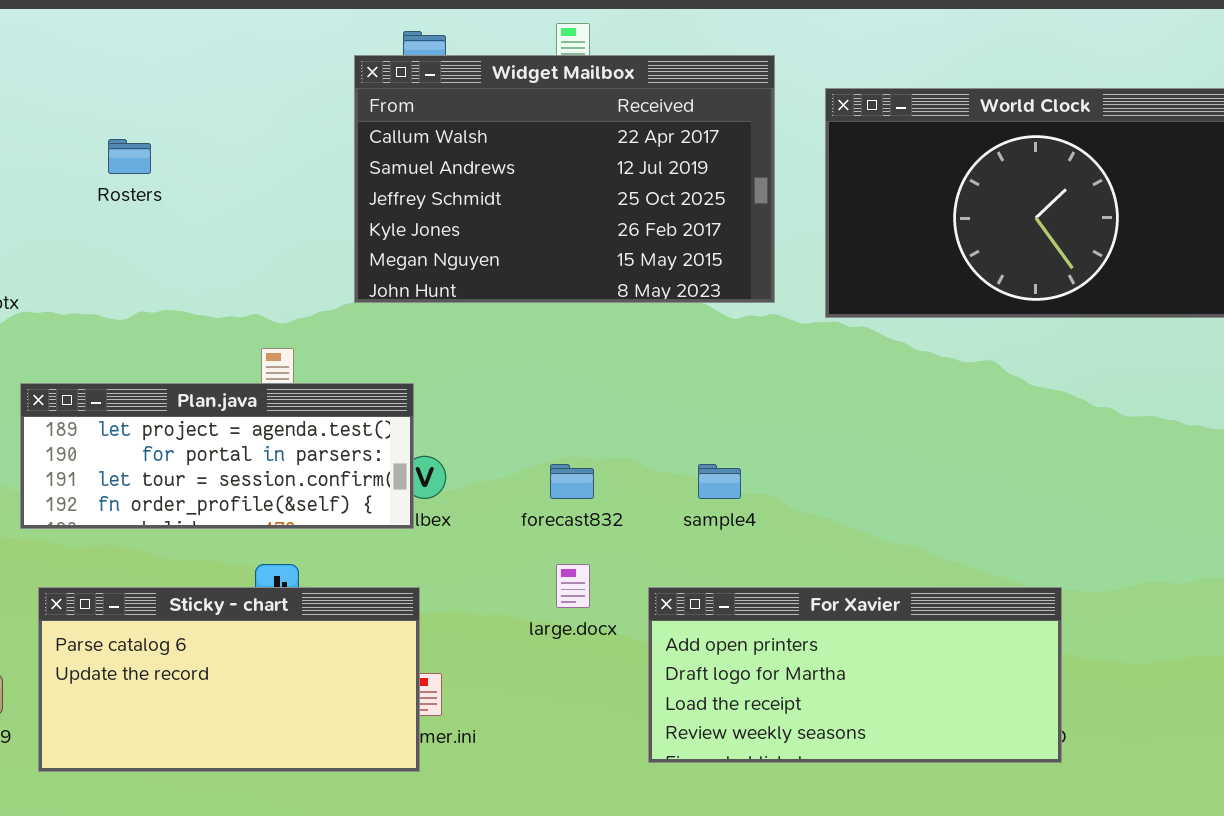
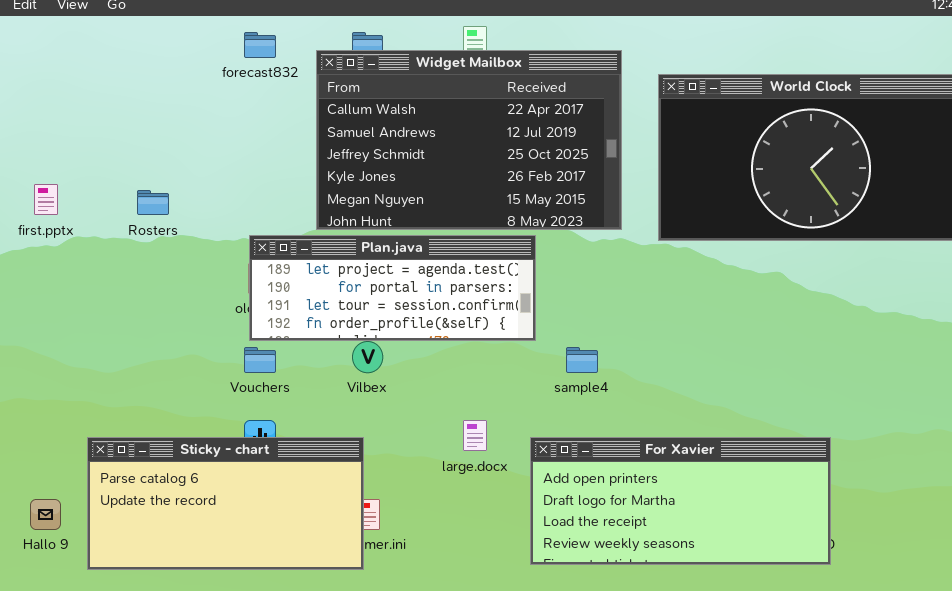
Rosters: [108,139,151,174] -> [137,190,169,215], moved
Plan.java: [20,383,414,529] -> [249,235,536,341], moved
forecast832: [550,464,594,499] -> [244,32,276,58], moved

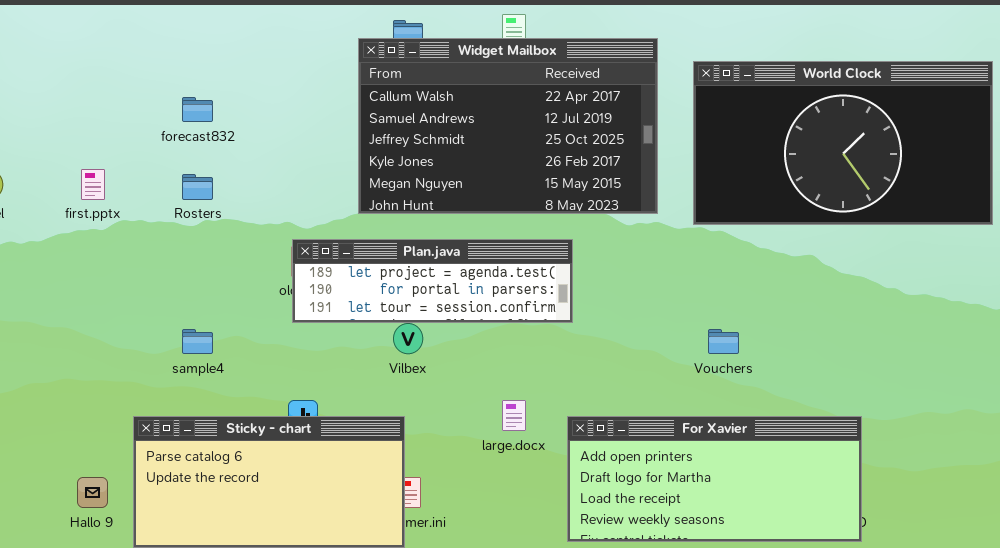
forecast832: [244,32,276,58] -> [182,97,213,122], moved
Plan.java: [249,235,536,341] -> [292,239,573,323], resized
Vouchers: [244,347,276,373] -> [708,329,739,354], moved
sample4: [566,347,598,373] -> [182,329,213,354], moved

